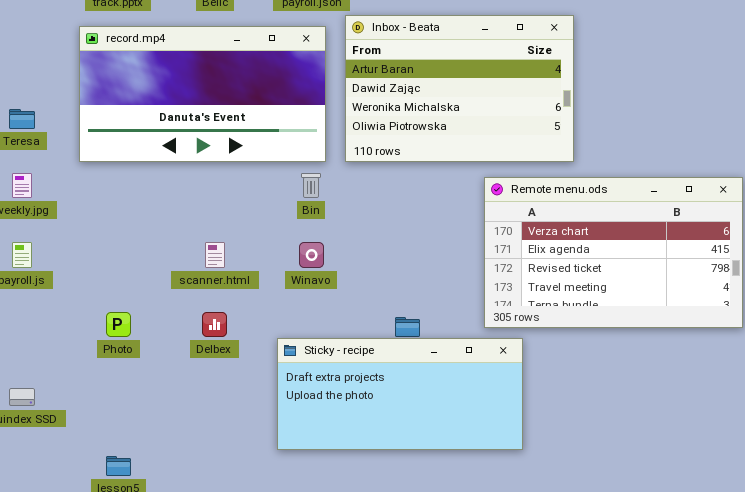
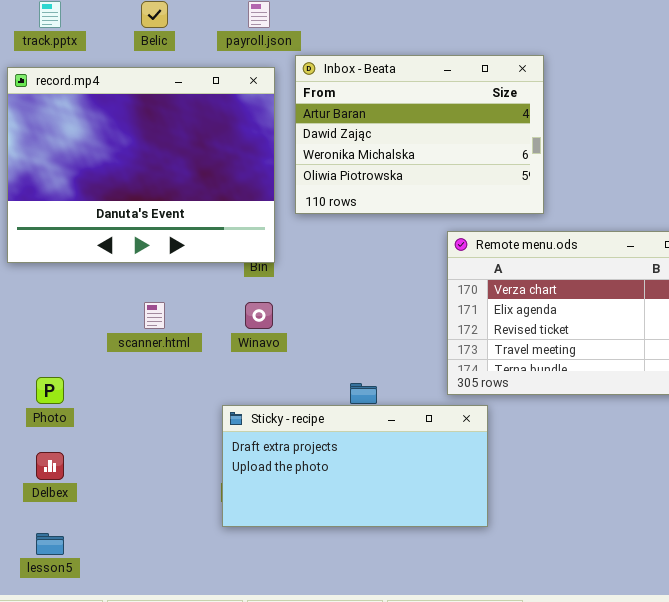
record.mp4: [79,26,326,162] -> [7,67,275,263], resized
Delbex: [202,312,227,337] -> [36,452,64,480], moved

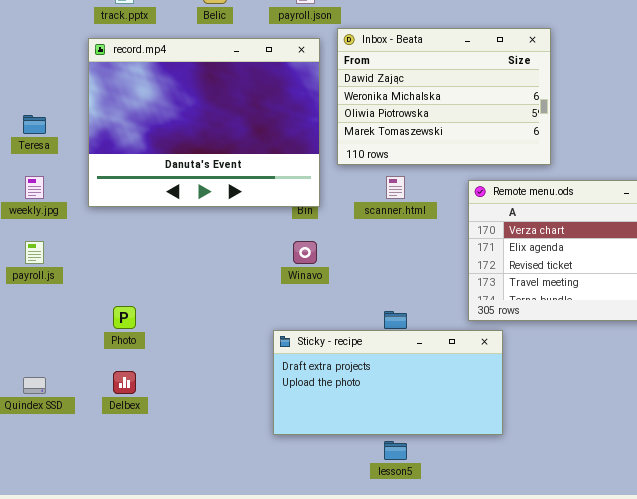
Inbox - Beata: [295,55,544,214] -> [337,28,551,165], scrolled down 1 row
scanner.html: [144,302,165,329] -> [386,176,405,199], moved
lesson5: [36,533,64,555] -> [384,441,407,460], moved

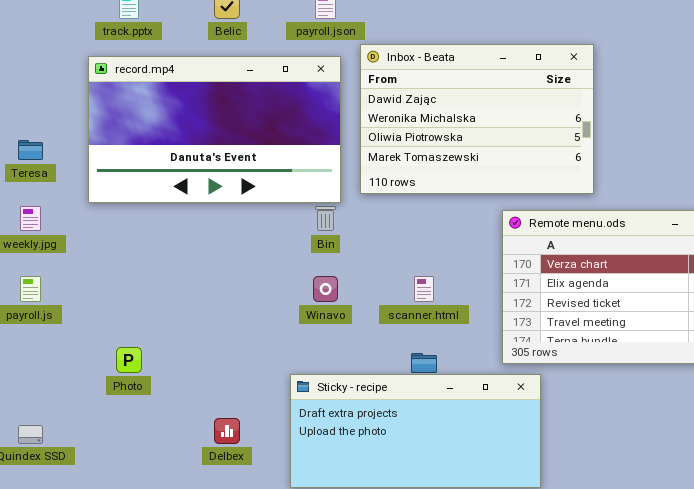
record.mp4: [88,38,320,207] -> [88,56,341,203], resized
scanner.html: [386,176,405,199] -> [414,276,434,302], moved
Delbex: [113,371,136,394] -> [214,418,240,444], moved

